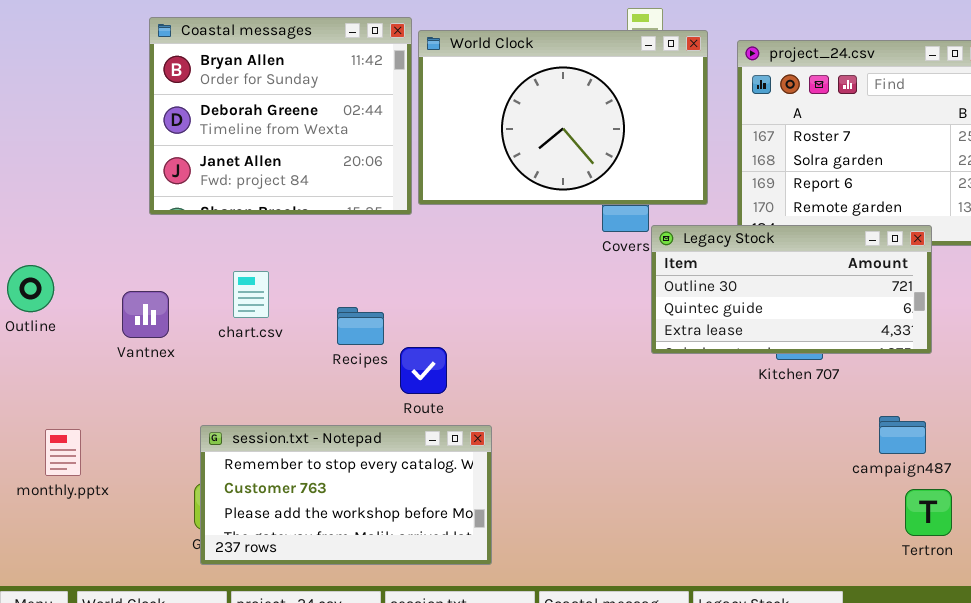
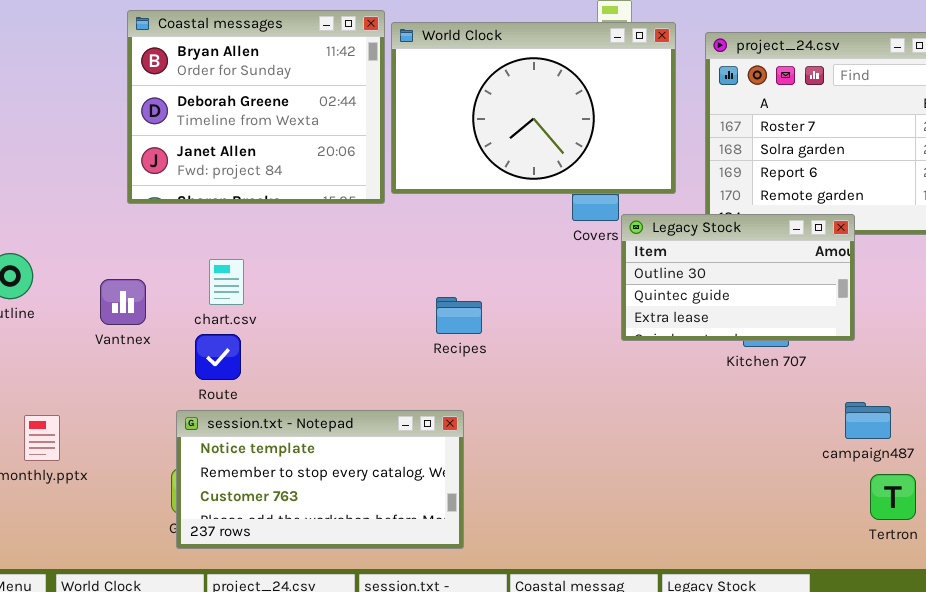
Legacy Stock: [651,225,932,354] -> [621,214,855,341], resized
Recipes: [337,307,384,345] -> [436,297,482,334], moved
Route: [400,347,447,394] -> [195,334,241,380], moved
session.txt - Notepad: [200,425,492,565] -> [176,410,464,549], scrolled up 1 row

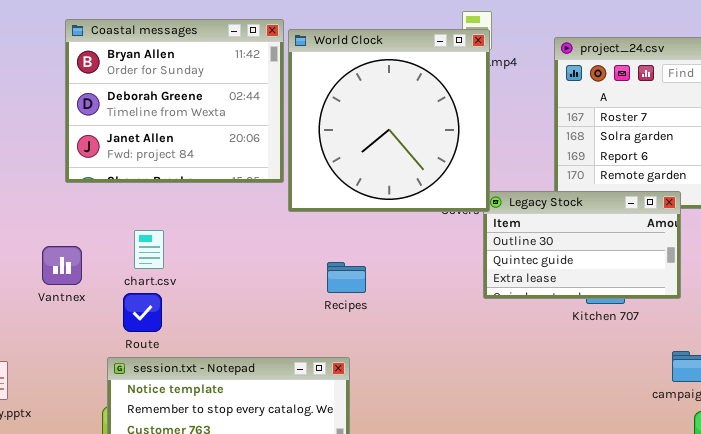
World Clock: [391,22,676,194] -> [288,29,490,212], resized

